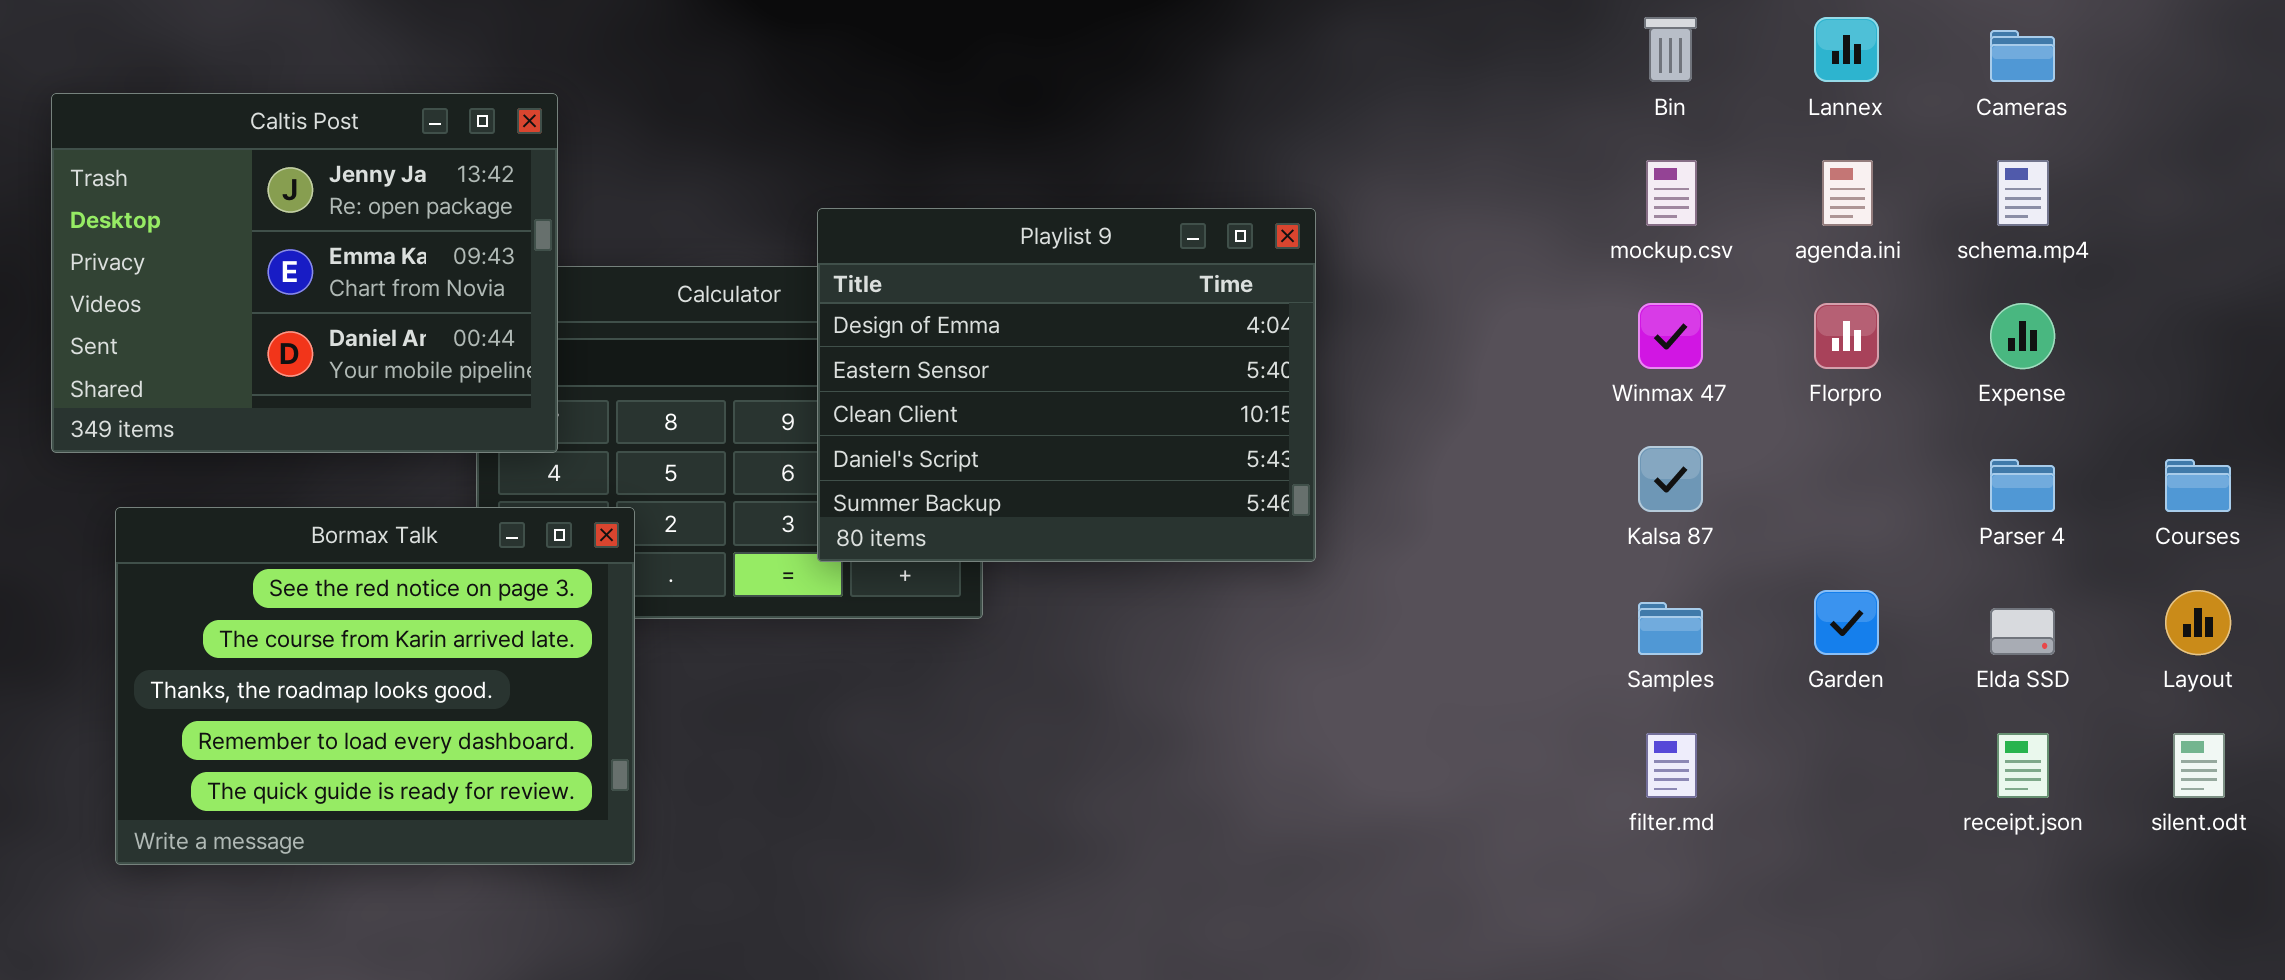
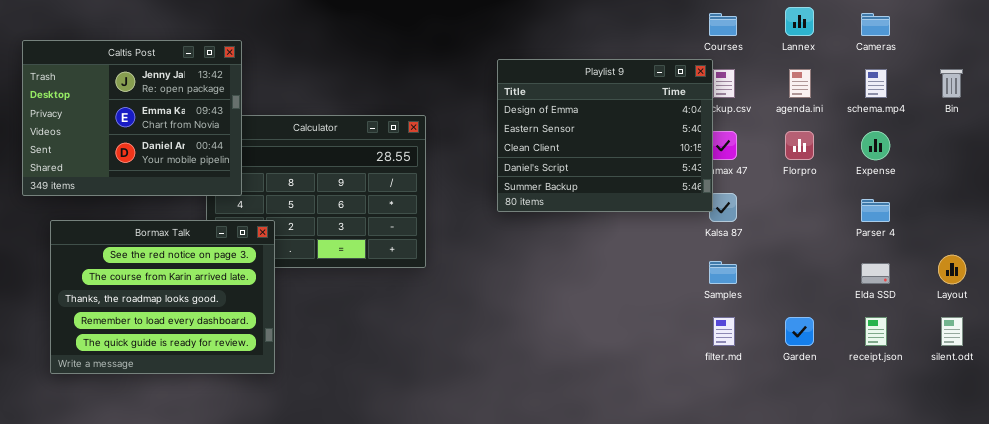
Bin: [1644,17,1697,82] -> [940,69,963,98], moved
Playlist 9: [817,208,1316,562] -> [497,59,713,212], moved
Courses: [2165,459,2231,512] -> [709,13,737,36], moved
Garden: [1814,590,1879,655] -> [785,317,814,346], moved

